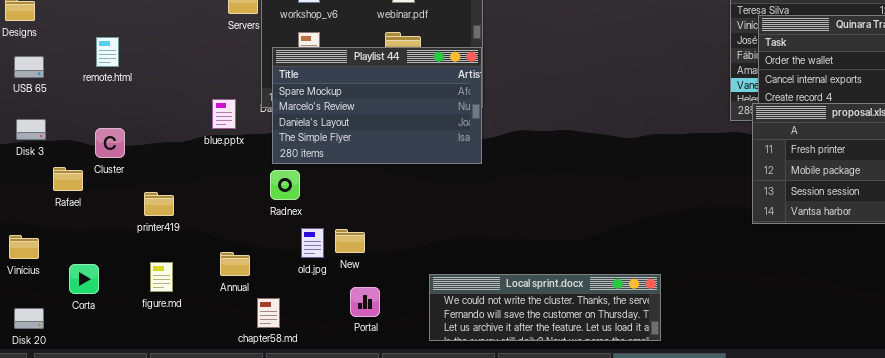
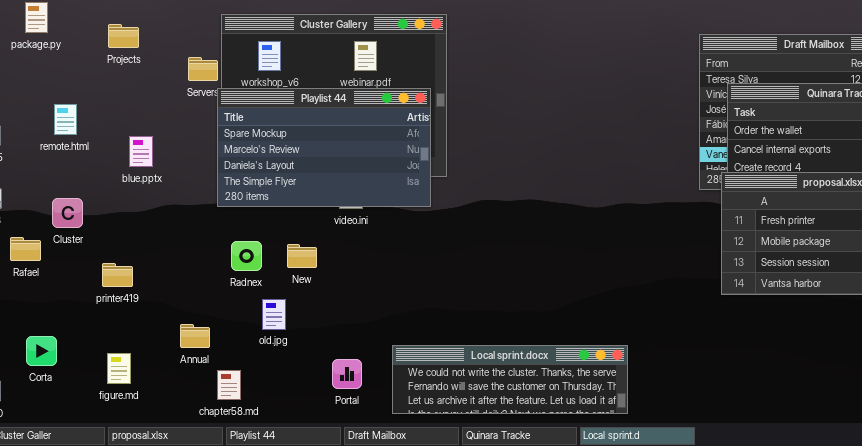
Playlist 44: [272,47,482,164] -> [217,88,431,207], moved
blue.pptx: [212,99,236,129] -> [129,136,153,167], moved
New: [335,229,365,253] -> [287,244,317,268], moved
figure.md: [150,262,173,292] -> [107,353,131,384], moved
Portal: [350,287,380,317] -> [332,359,362,389], moved

